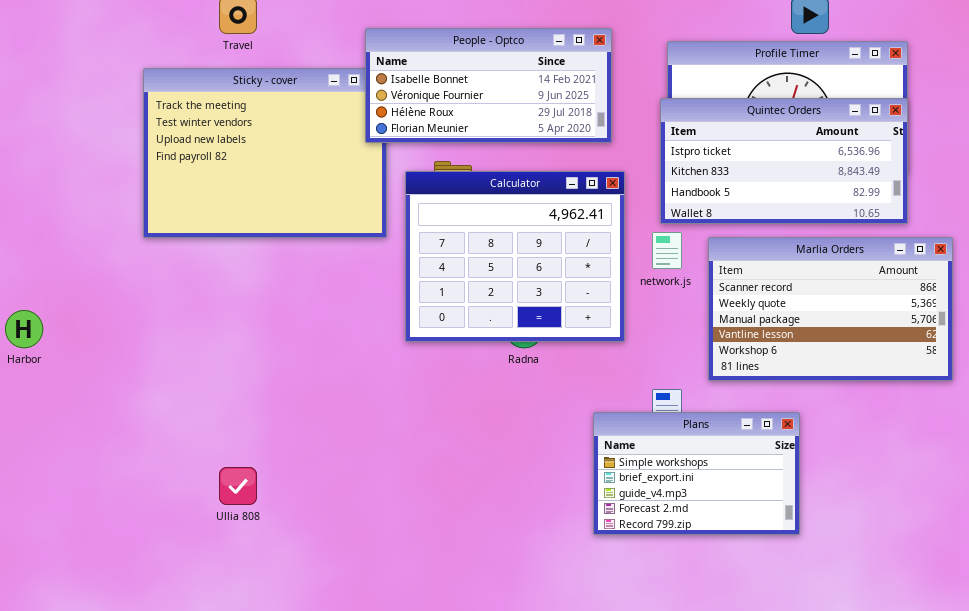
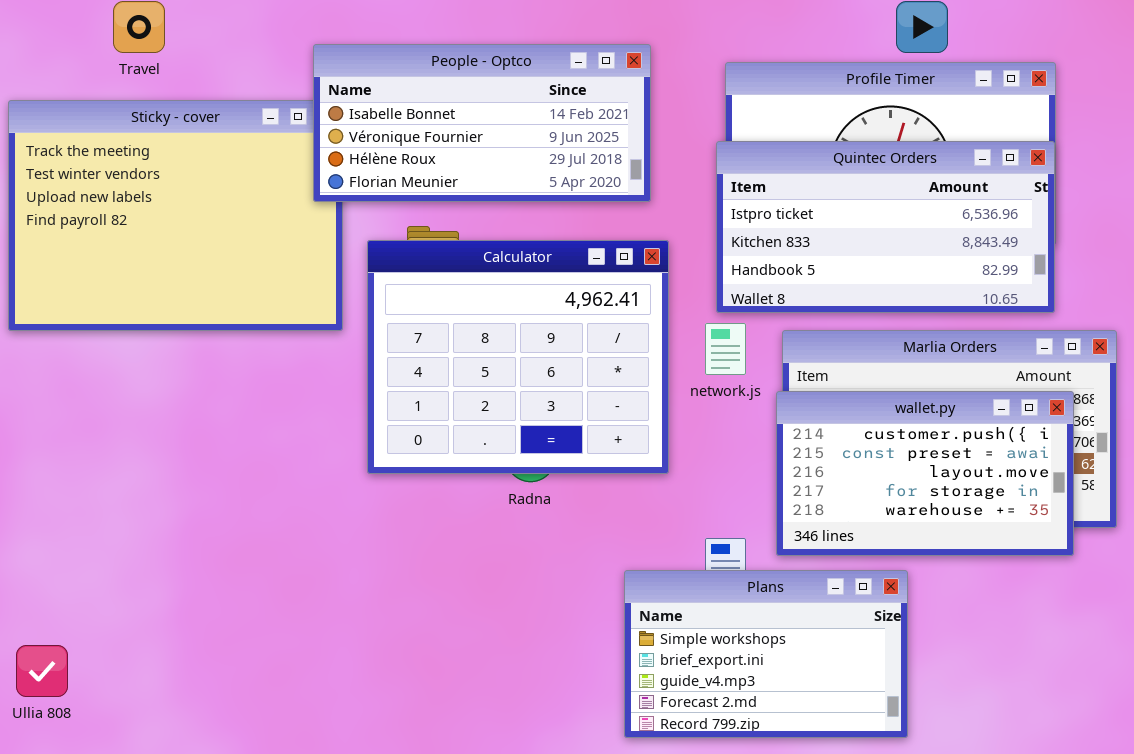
wallet.py: none -> [776,391,1074,556], opened
Ullia 808: [219,467,257,505] -> [16,645,68,697], moved

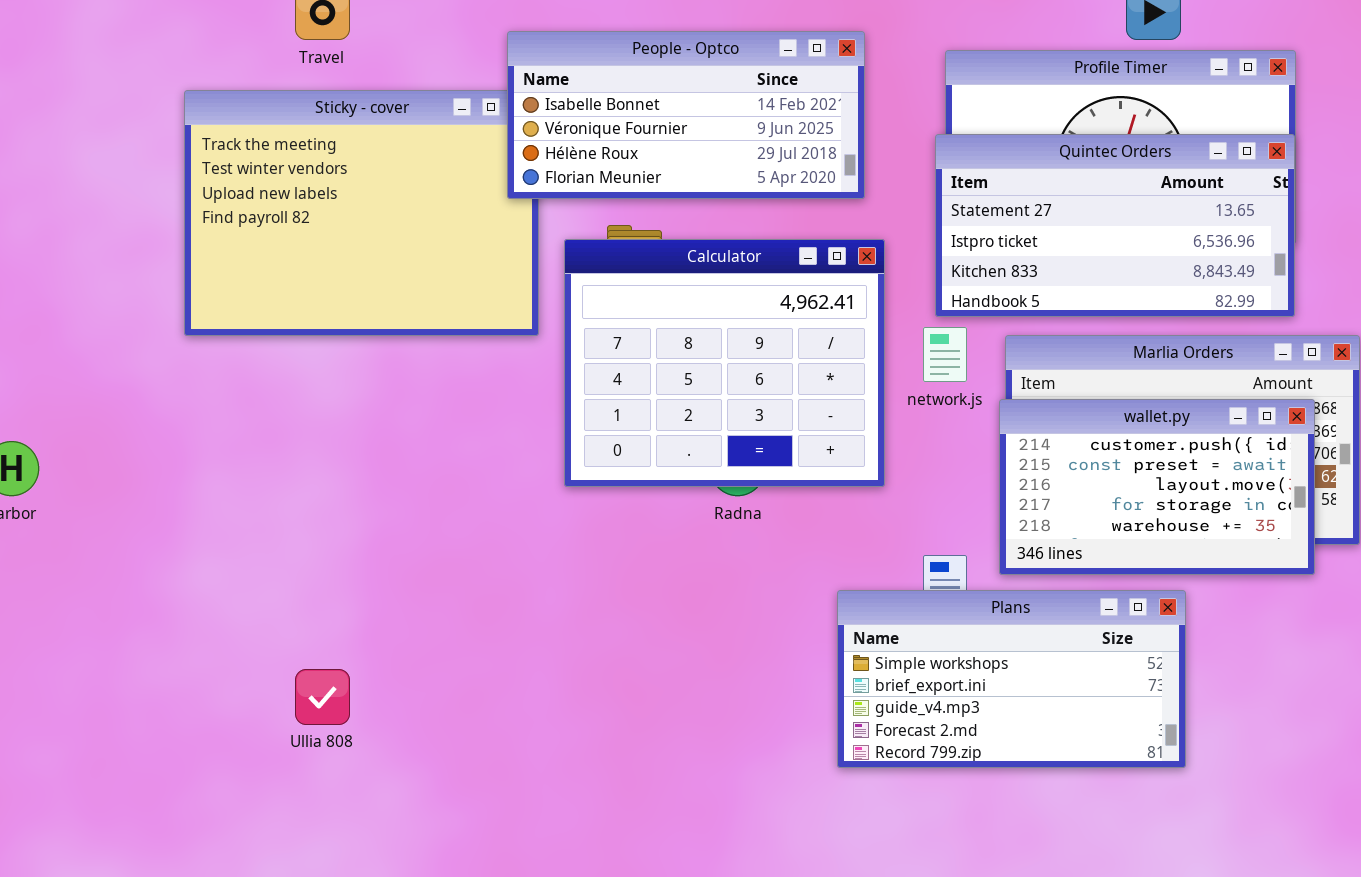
Quintec Orders: [716,141,1055,313] -> [935,134,1295,317], scrolled up 1 row
Plans: [624,570,908,738] -> [837,590,1186,768], resized
Ullia 808: [16,645,68,697] -> [295,669,350,725], moved

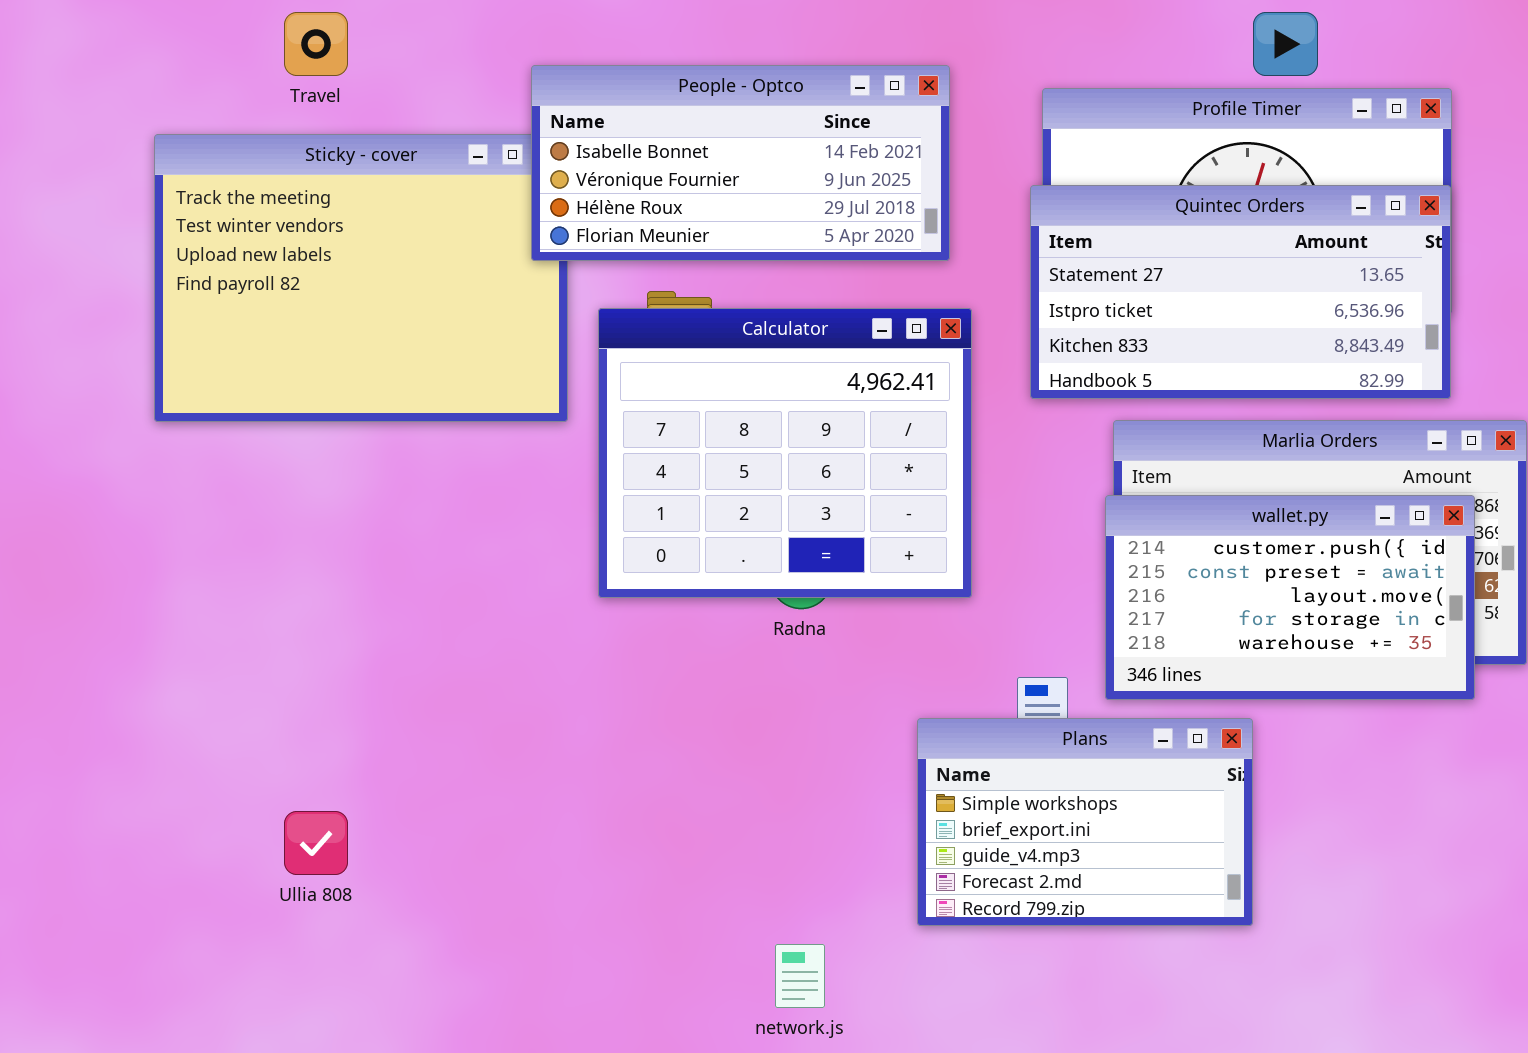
network.js: [923,327,967,382] -> [775,944,825,1008], moved
Plans: [837,590,1186,768] -> [917,718,1253,926], resized

